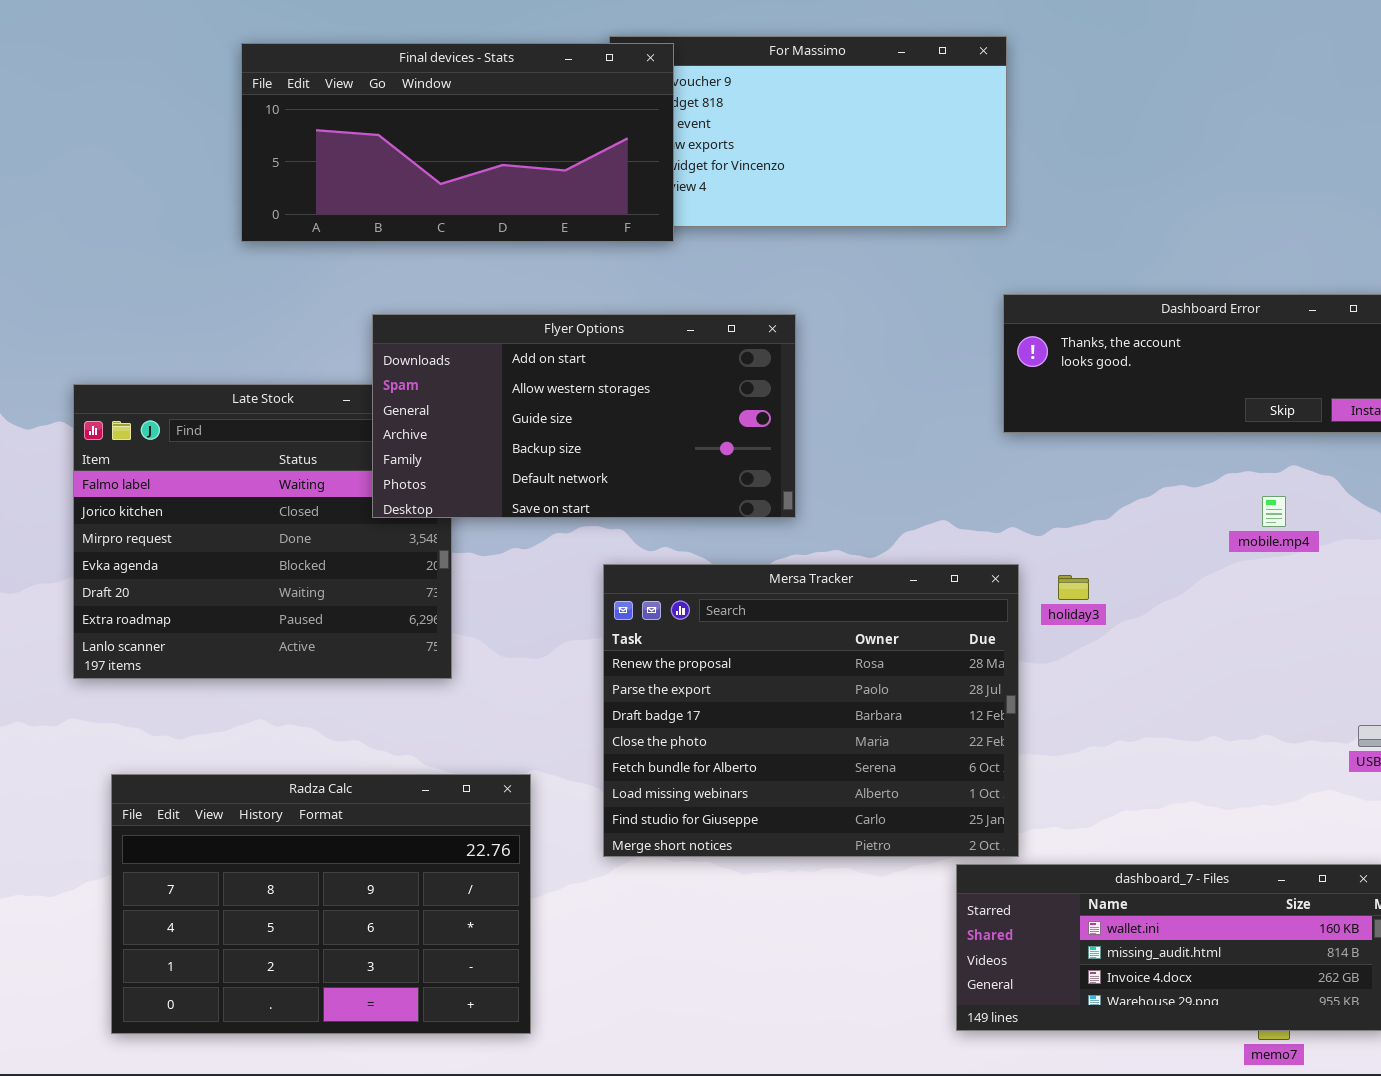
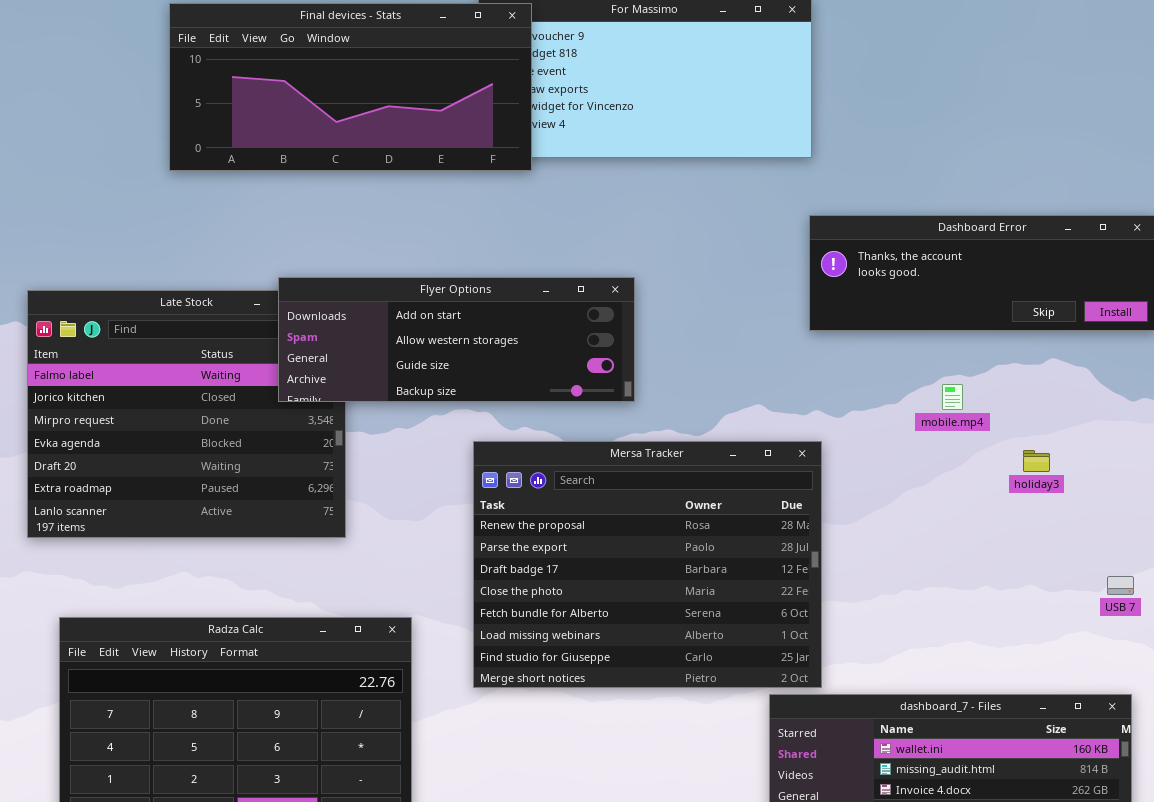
Flyer Options: [372,314,796,518] -> [278,277,635,402], resized
mobile.mp4: [1262,496,1286,527] -> [942,384,963,410], moved
holiday3: [1058,575,1089,600] -> [1023,450,1050,472], moved

